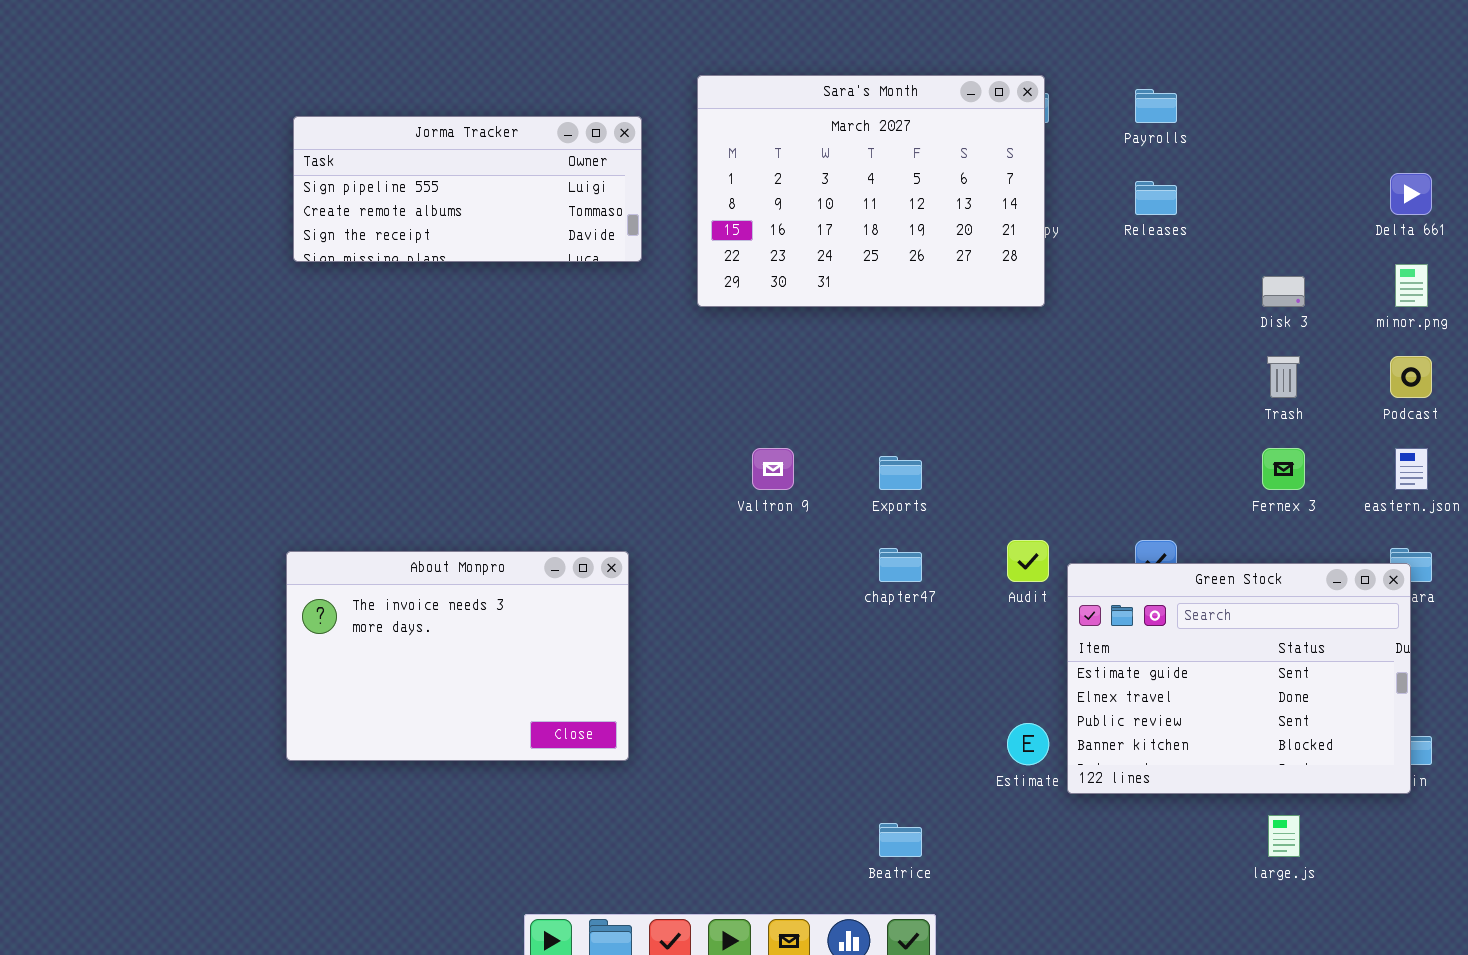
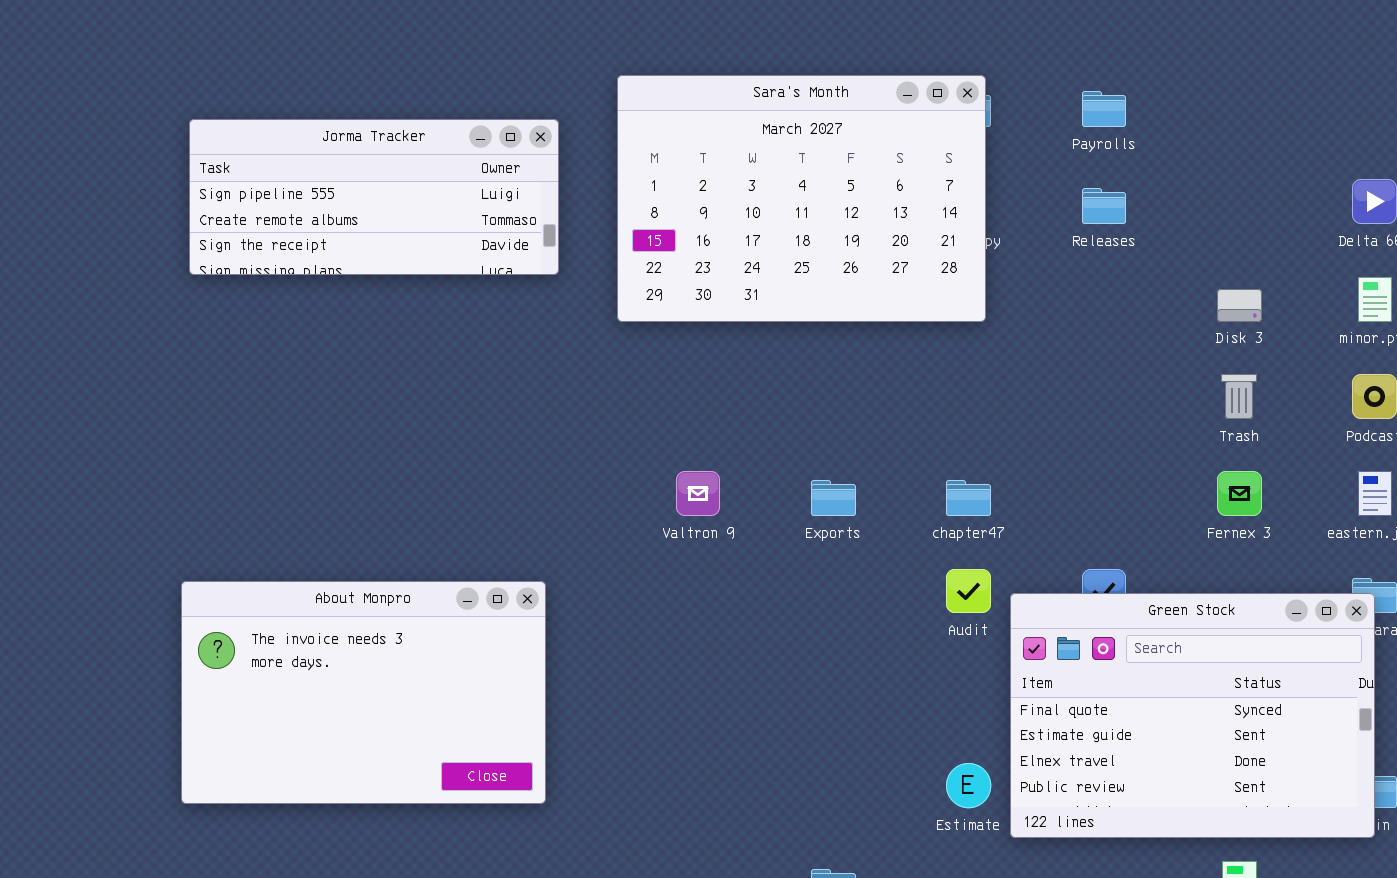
chapter47: [879,548,922,582] -> [946,480,991,516], moved
Green Stock: [1067,563,1411,794] -> [1010,593,1375,838], scrolled up 1 row

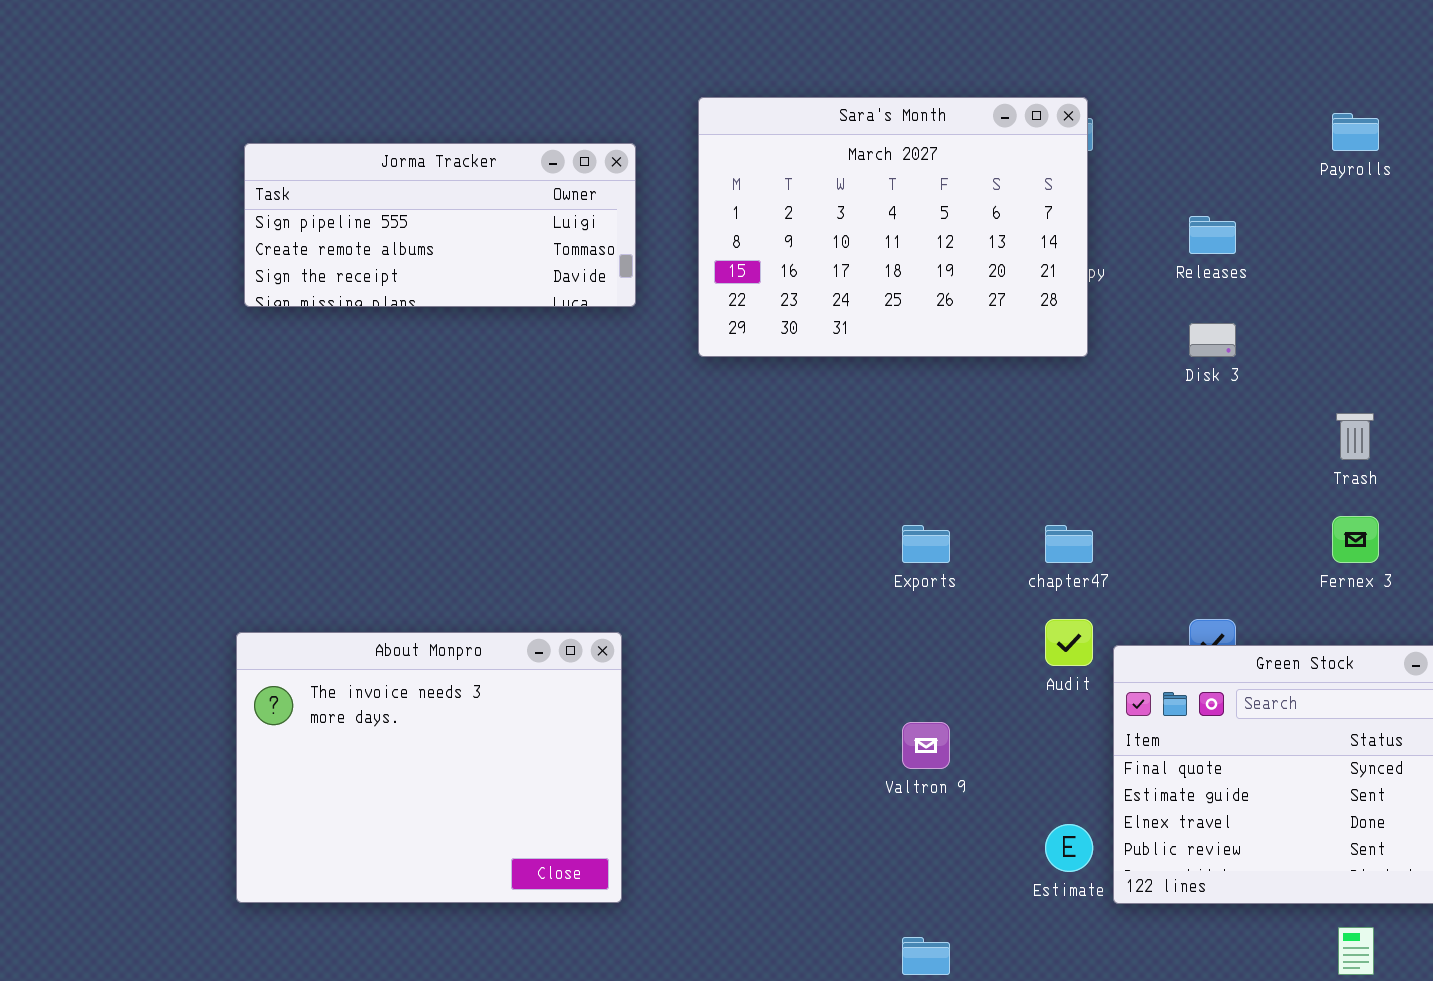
Payrolls: [1082,91,1126,127] -> [1332,113,1379,151], moved
Disk 3: [1217,289,1262,322] -> [1189,323,1236,357], moved
Valtron 9: [676,471,720,516] -> [902,722,950,769], moved
About Monpro: [181,581,546,804] -> [236,632,622,903], resized

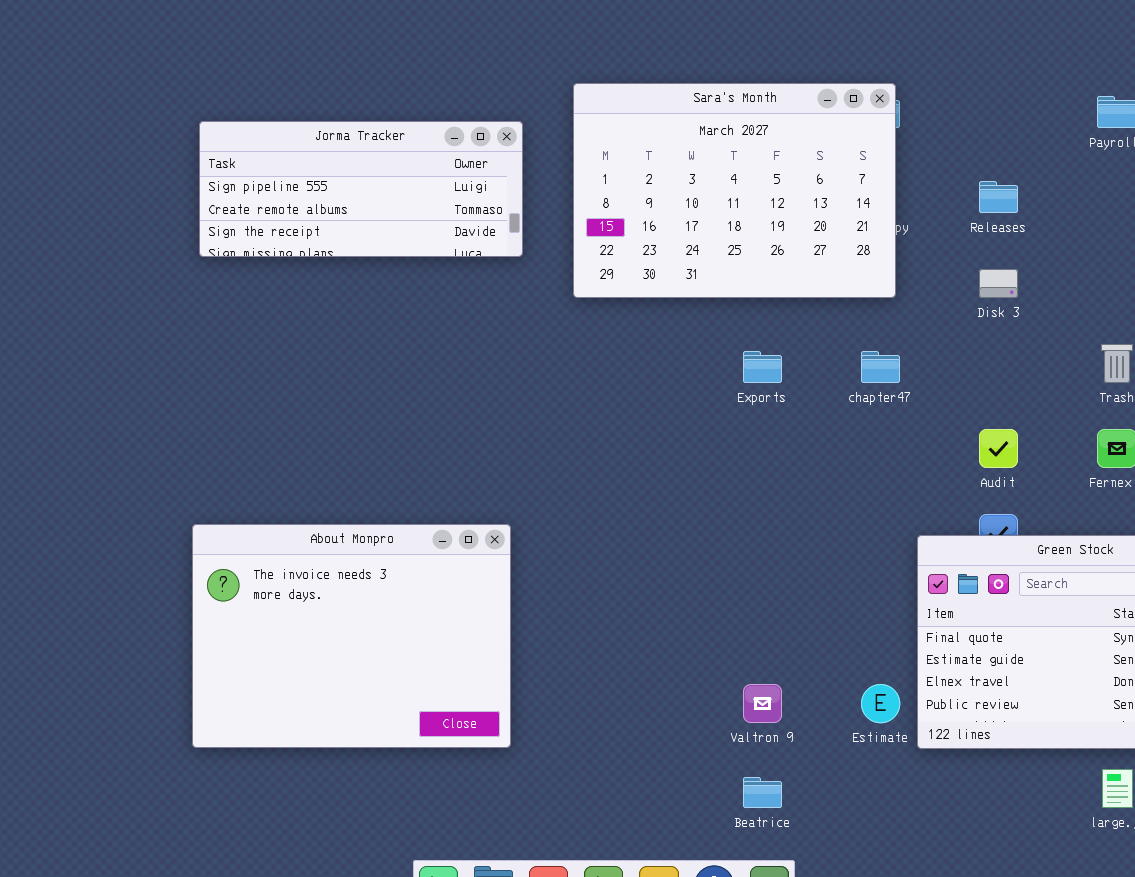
Exports: [902,525,950,563] -> [743,351,782,383], moved
chapter47: [1045,525,1093,563] -> [861,351,900,383], moved
Audit: [1045,619,1093,666] -> [979,429,1018,468], moved
Valtron 9: [902,722,950,769] -> [743,684,782,723], moved

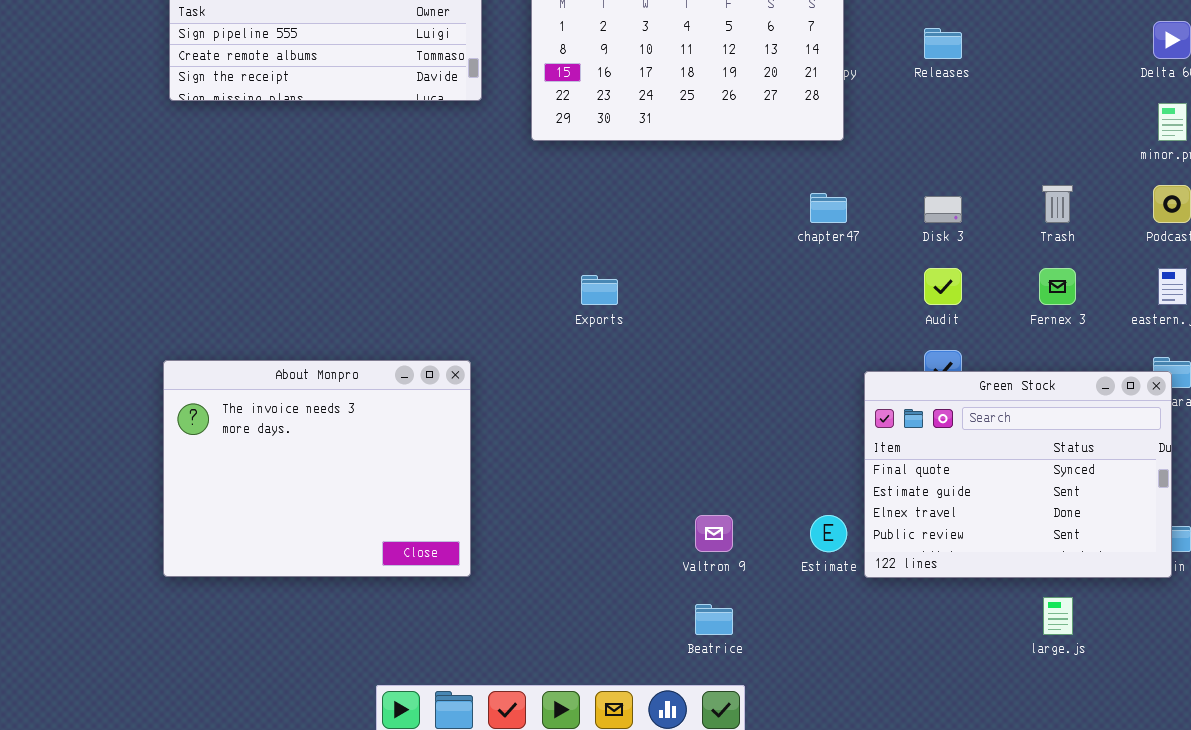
Disk 3: [979,269,1018,298] -> [924,196,962,223], moved
Exports: [743,351,782,383] -> [581,275,618,305], moved

